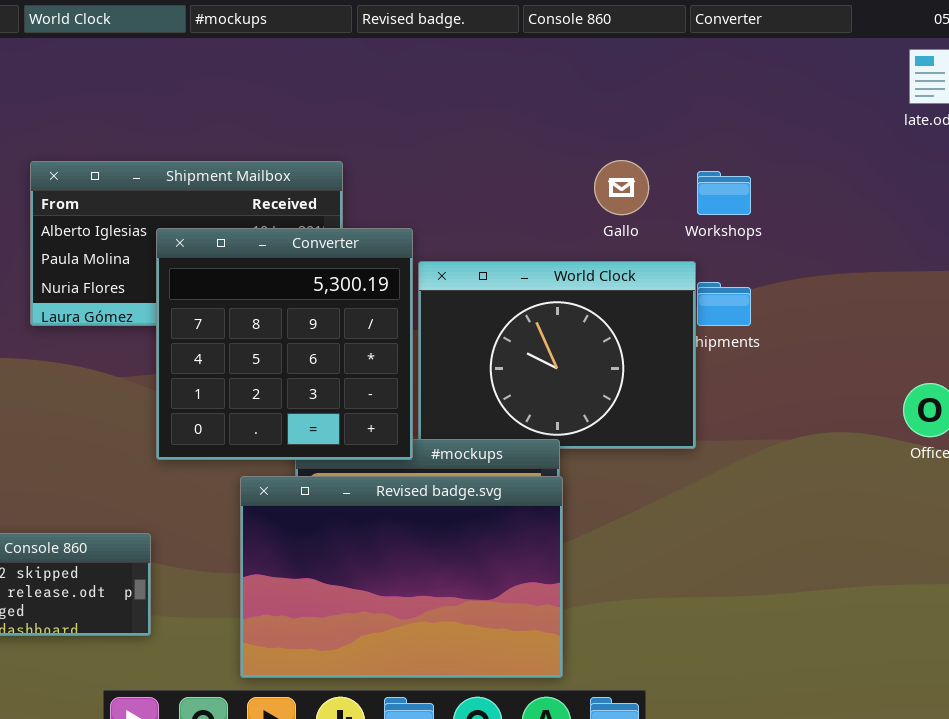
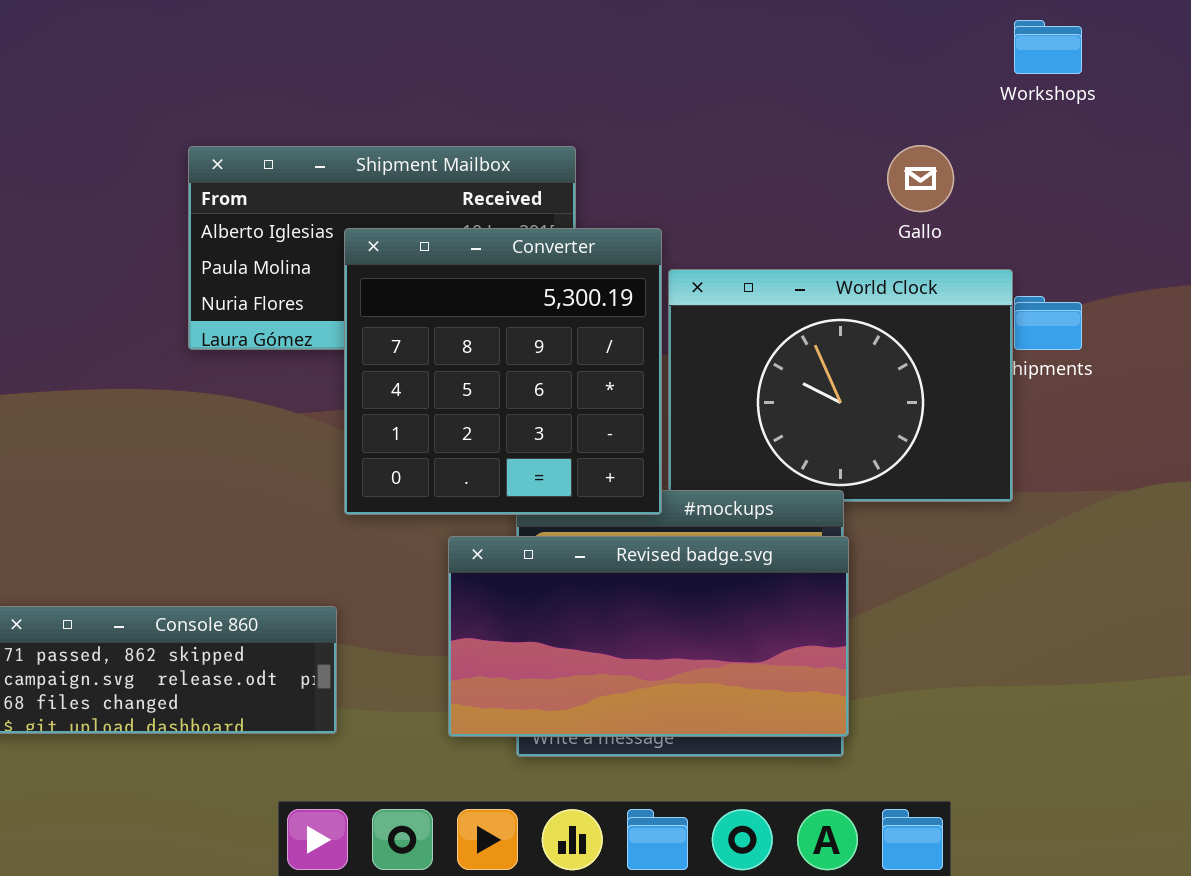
Workshops: [697,171,751,215] -> [1014,20,1082,74], moved
Revised badge.svg: [240,476,563,678] -> [448,536,849,737], resized

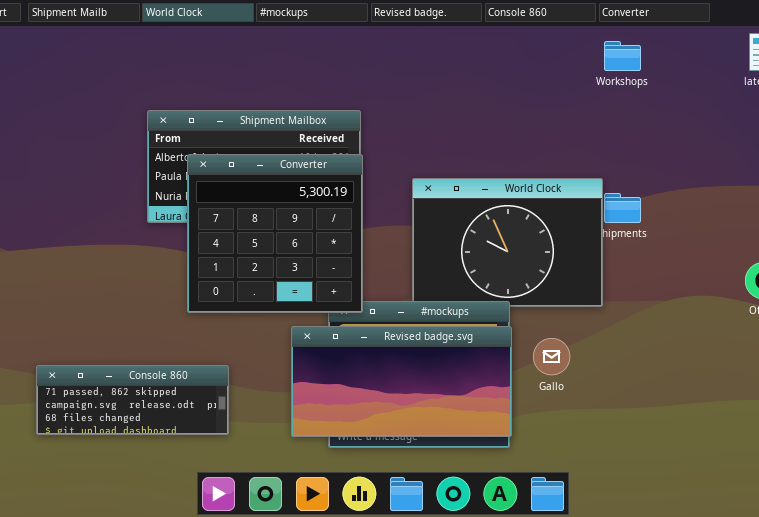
Gallo: [887,145,954,212] -> [533,338,570,375], moved
Converter: [344,228,662,515] -> [187,154,363,313], moved

